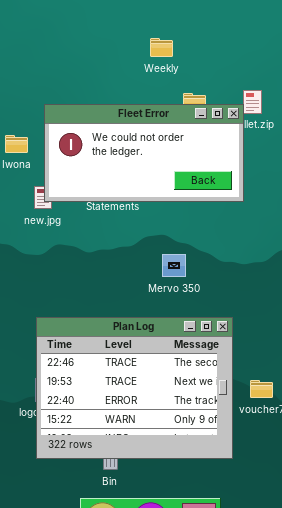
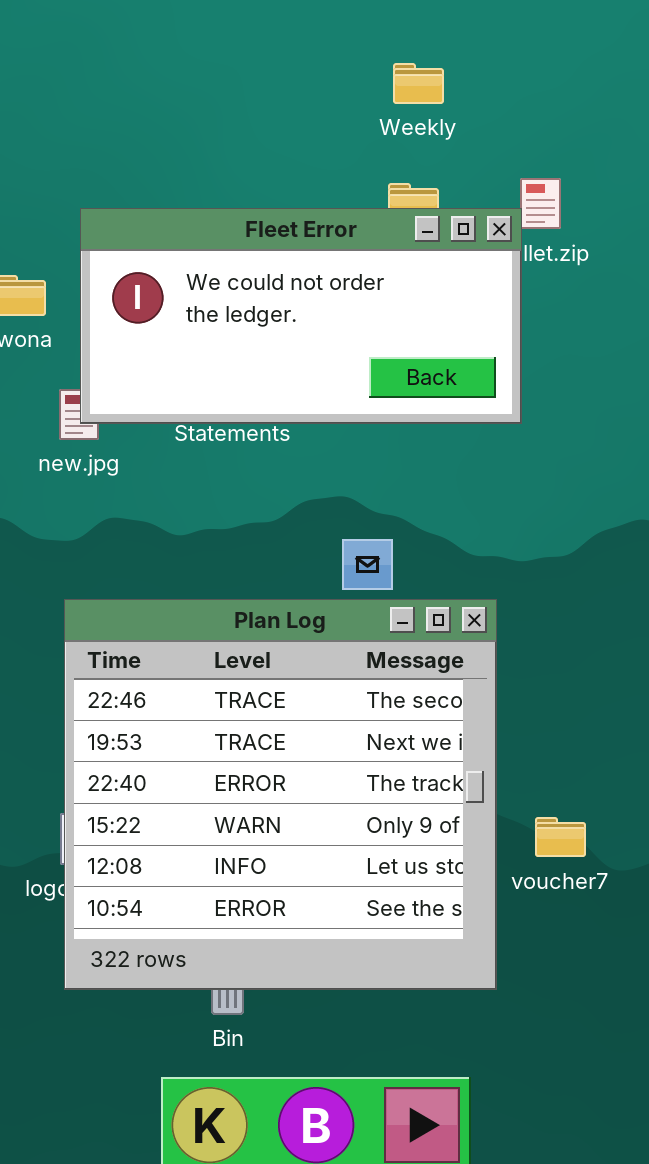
Weekly: [150,38,173,57] -> [393,63,444,104], moved
Plan Log: [36,317,233,459] -> [64,599,497,990], resized

